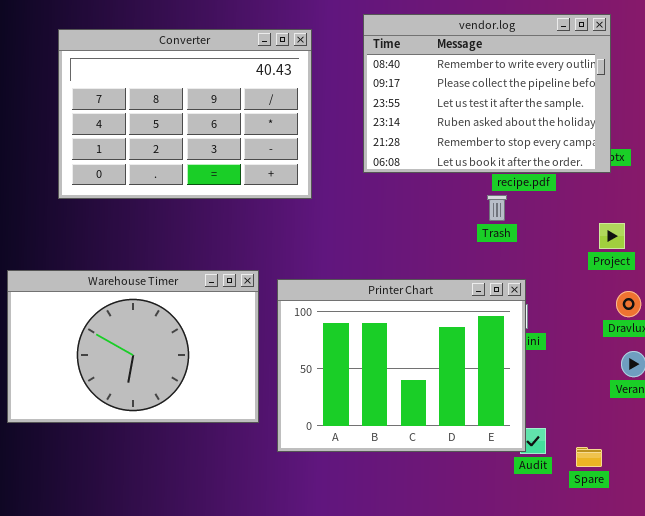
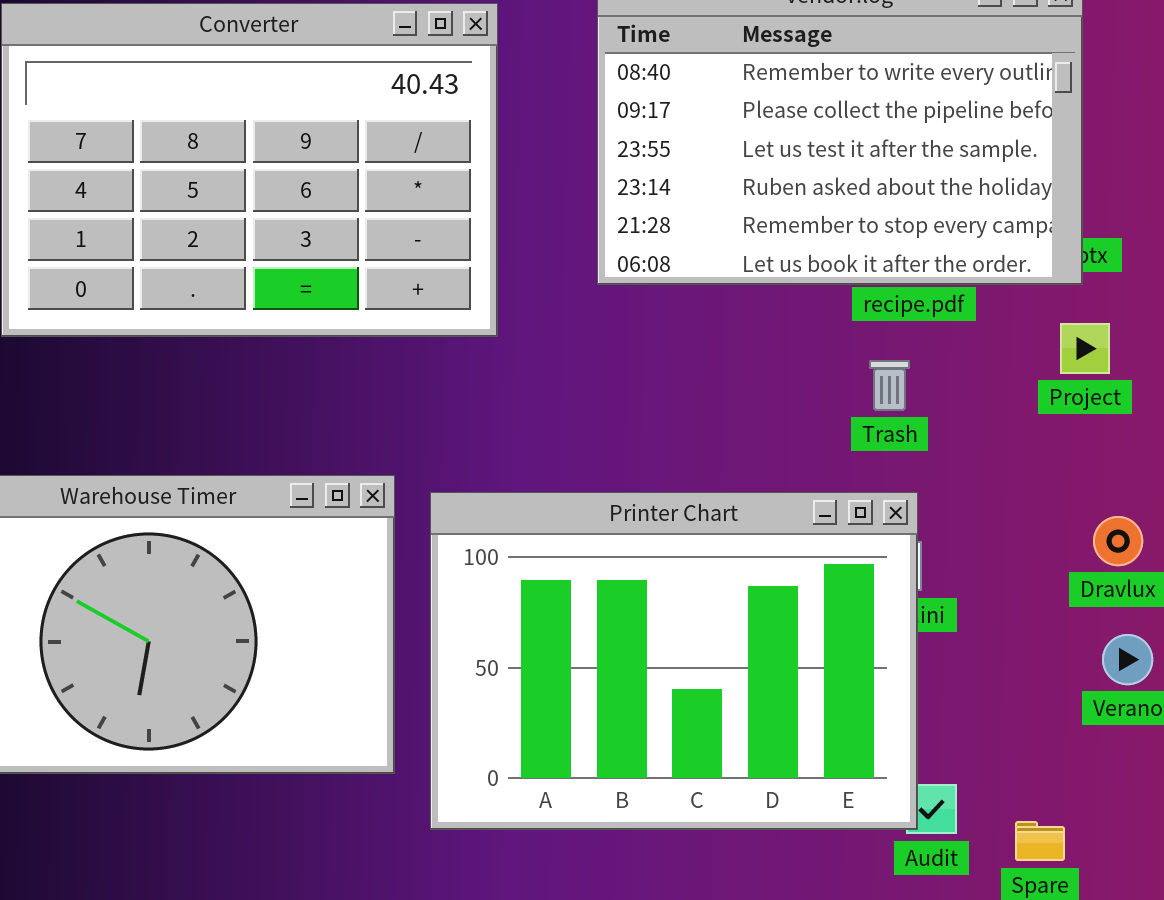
Trash: [487,195,507,221] -> [869,360,910,411], moved
Project: [599,223,625,249] -> [1060,323,1110,374], moved

